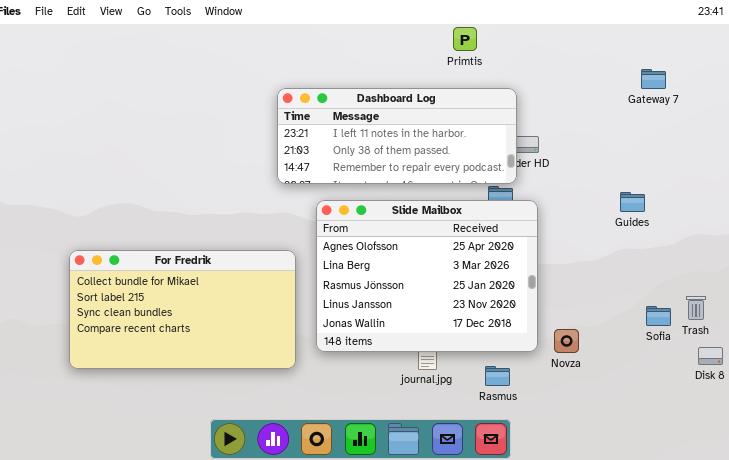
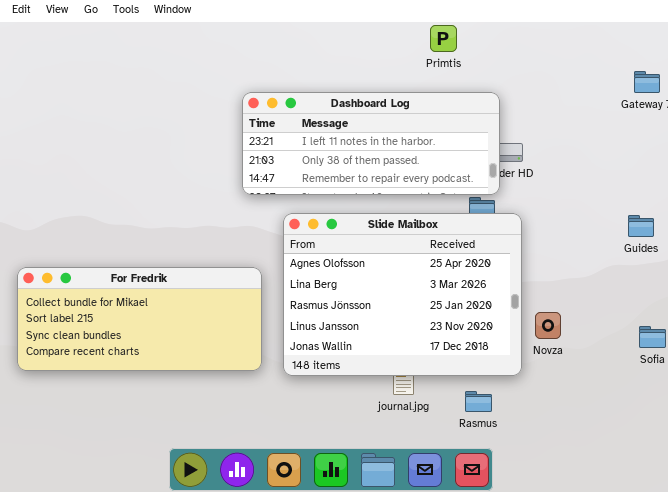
Guides: [620,192,645,212] -> [628,215,654,237], moved
For Fredrik: [69,250,296,369] -> [17,267,262,371], resized
Novza: [554,329,579,353] -> [535,312,561,339], moved

